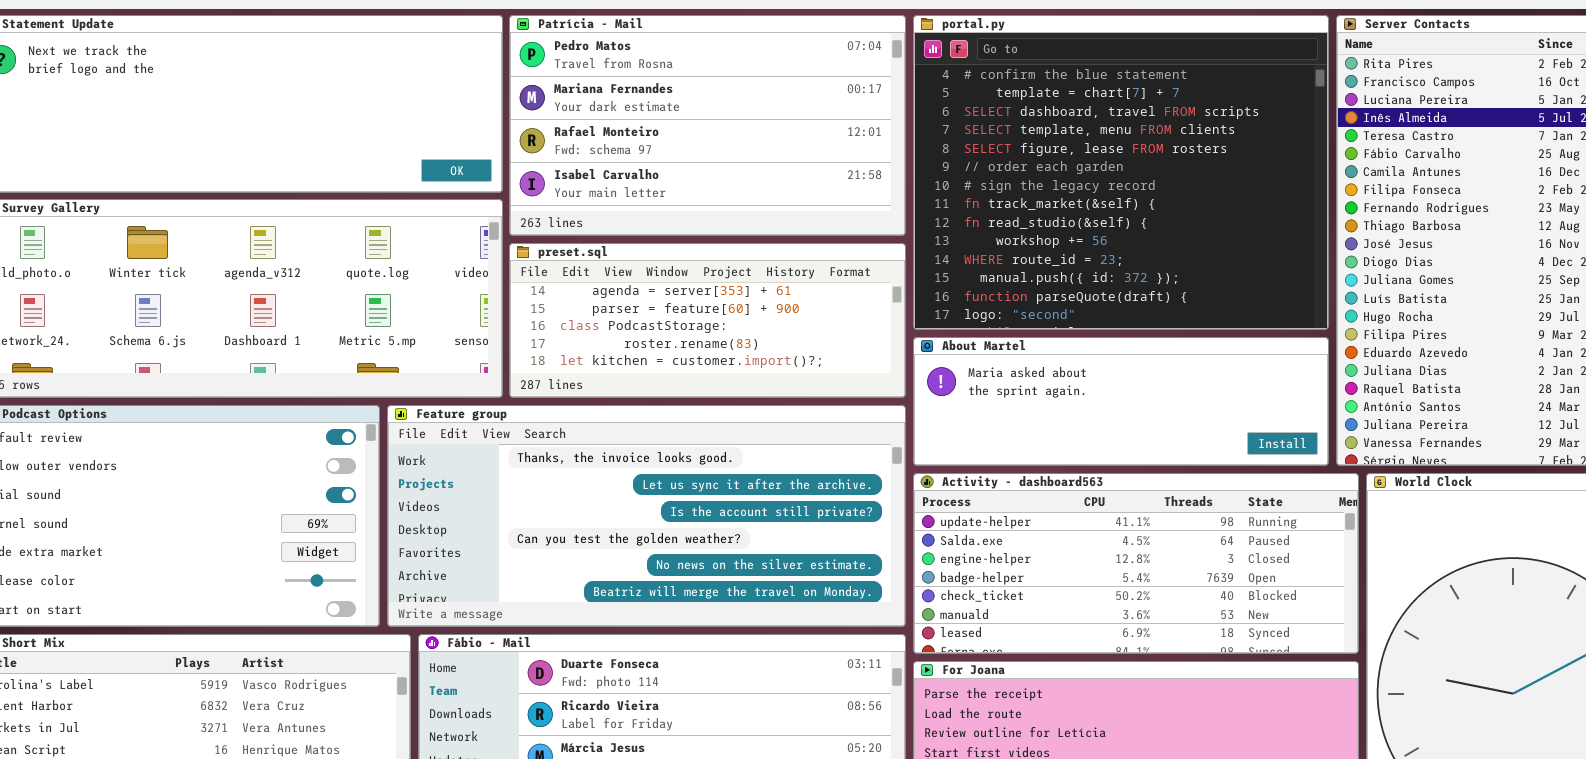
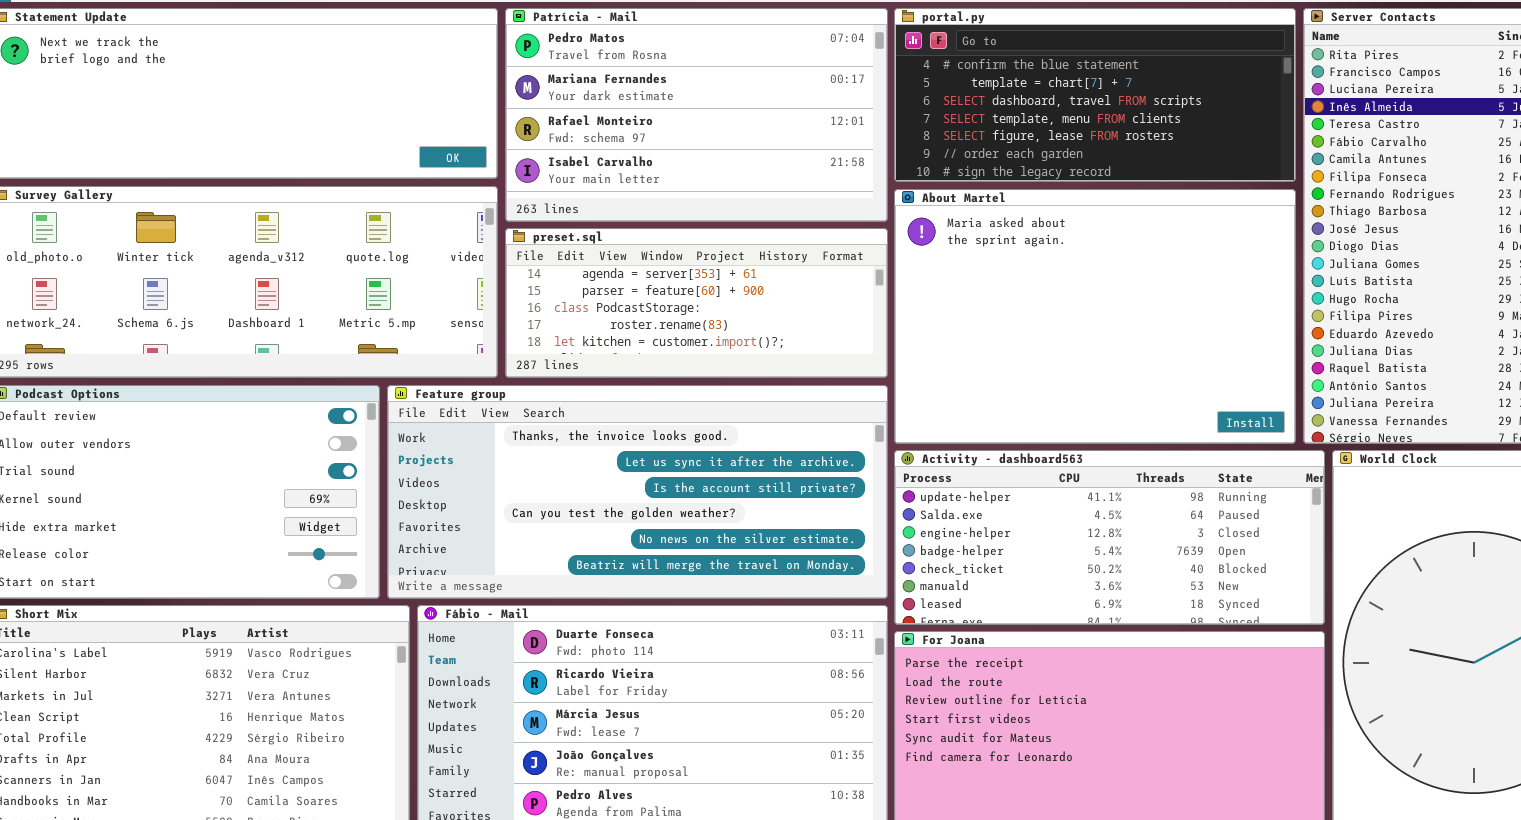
portal.py: [913,15,1329,330] -> [894,8,1296,182], resized
About Martel: [913,337,1329,466] -> [894,189,1296,444], resized

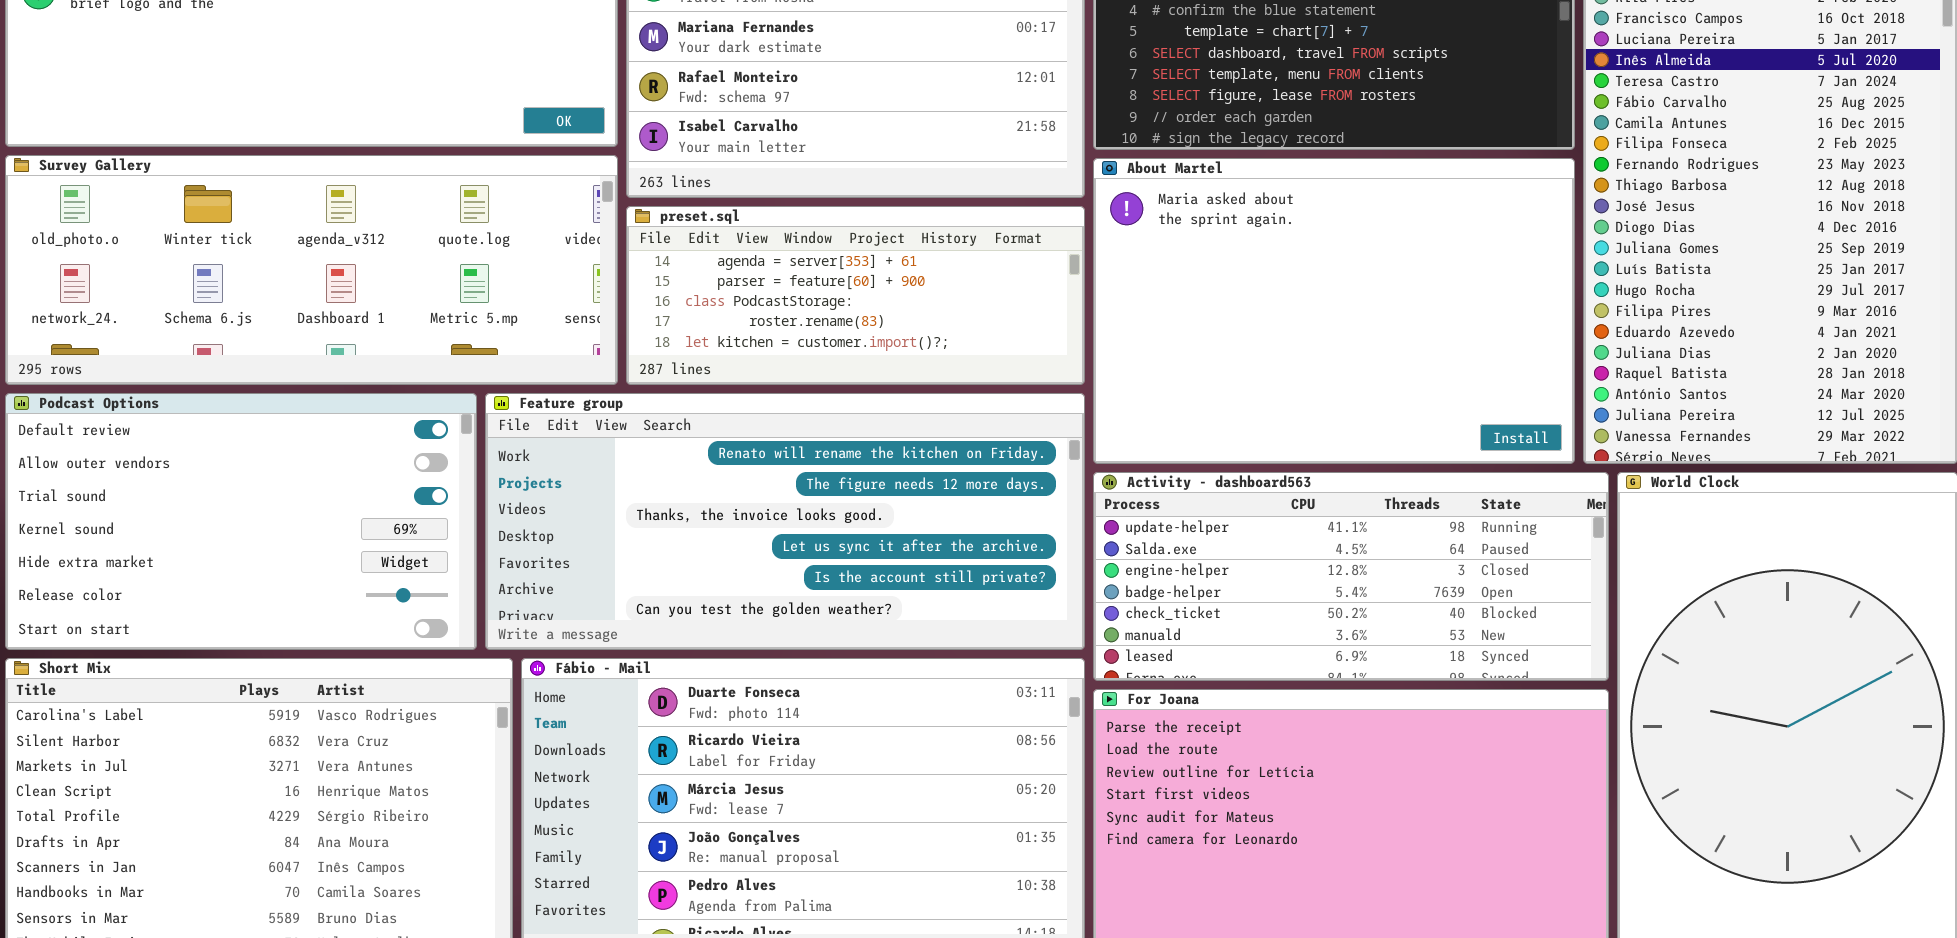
Feature group: [387,385,888,599] -> [485,393,1085,650], scrolled up 2 rows

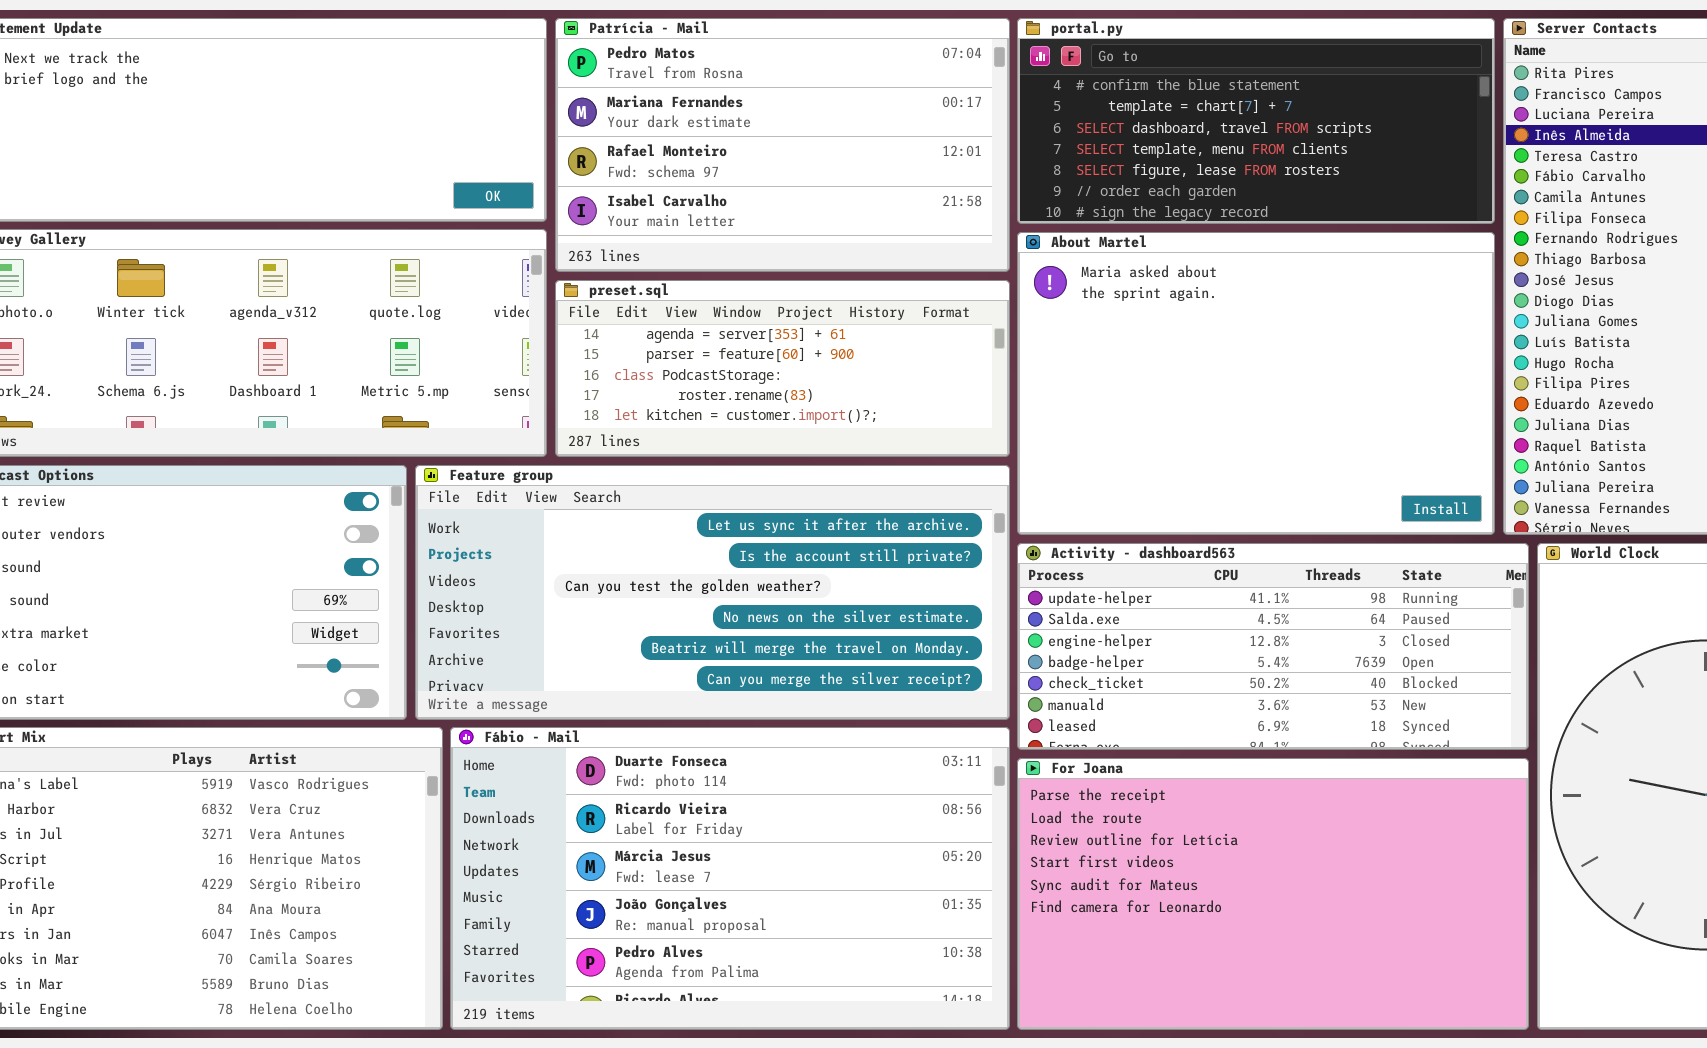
Feature group: [485,393,1085,650] -> [415,465,1010,720], scrolled down 3 rows

